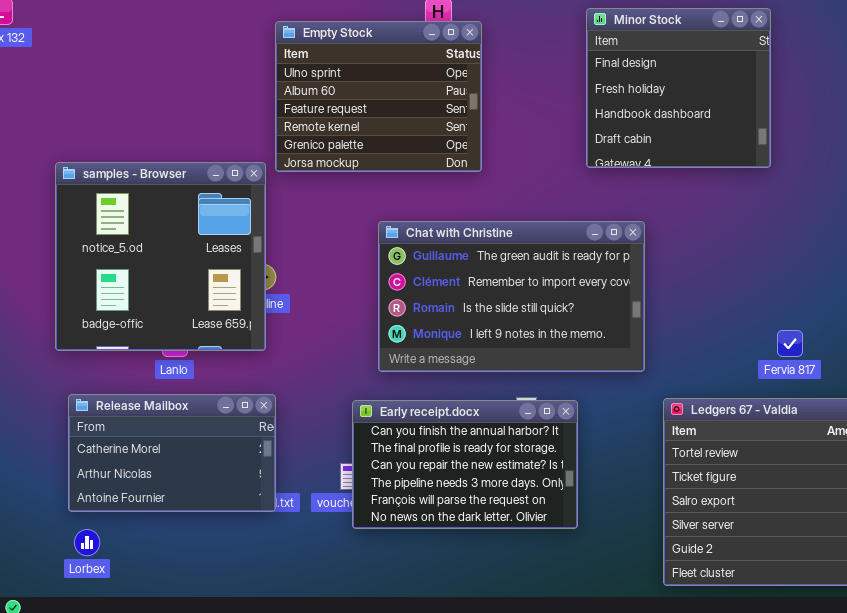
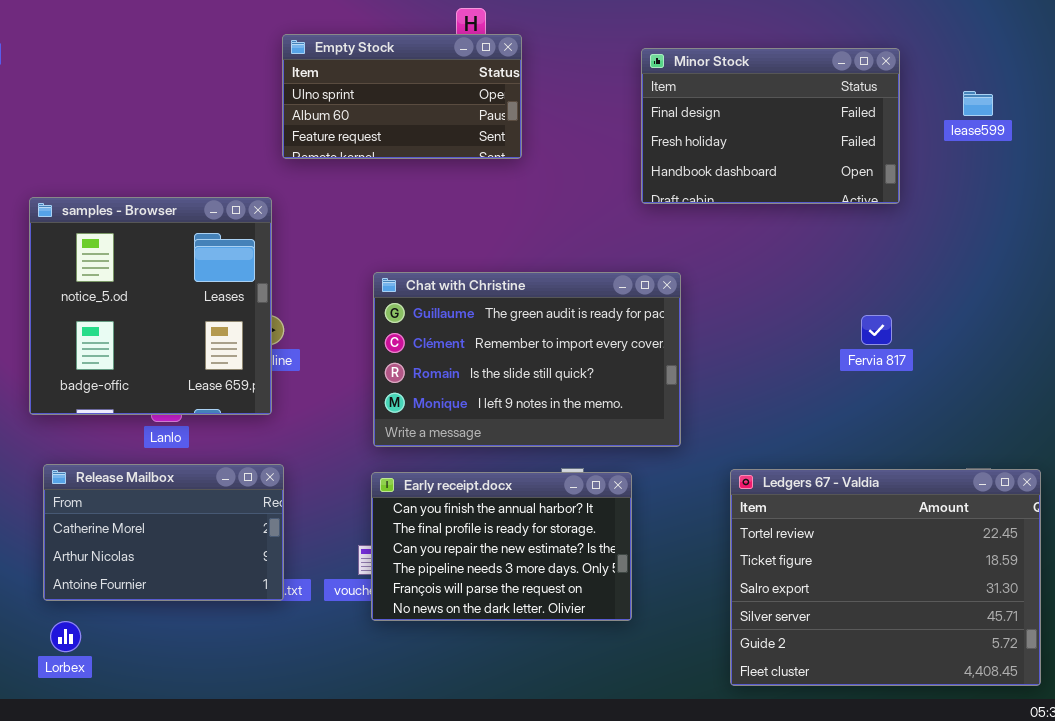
Minor Stock: [586,8,771,168] -> [641,48,900,204], resized
Empty Stock: [275,21,482,172] -> [282,34,522,159], resized
Chat with Christine: [378,221,645,372] -> [373,272,681,447], moved
Fervia 817: [777,330,803,357] -> [861,315,892,345], moved

